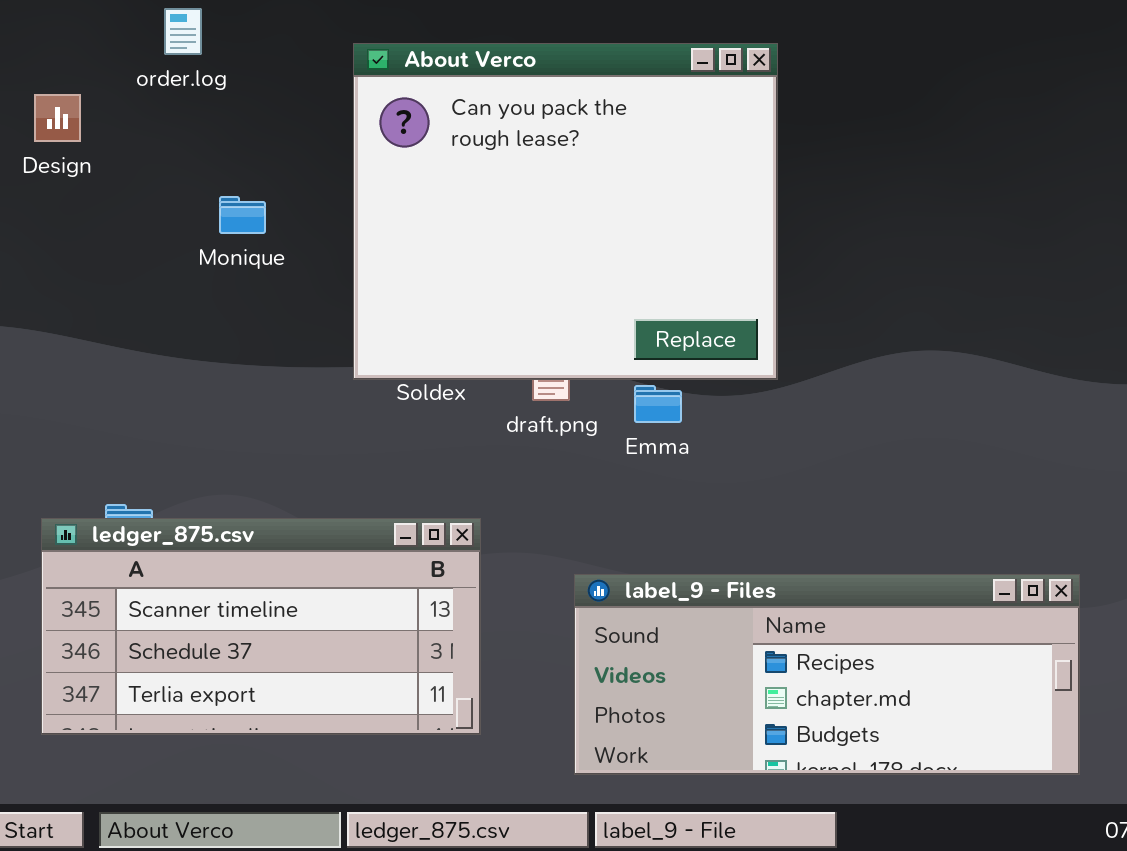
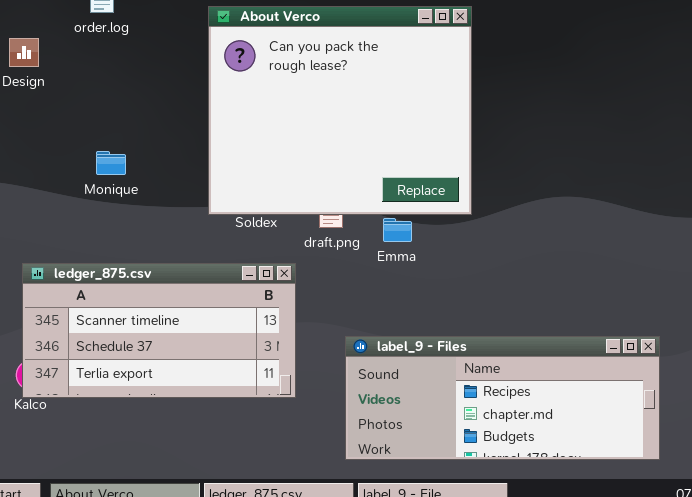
Monique: [219,196,266,234] -> [96,151,126,175], moved
ledger_875.csv: [41,518,481,735] -> [22,263,296,398], moved

